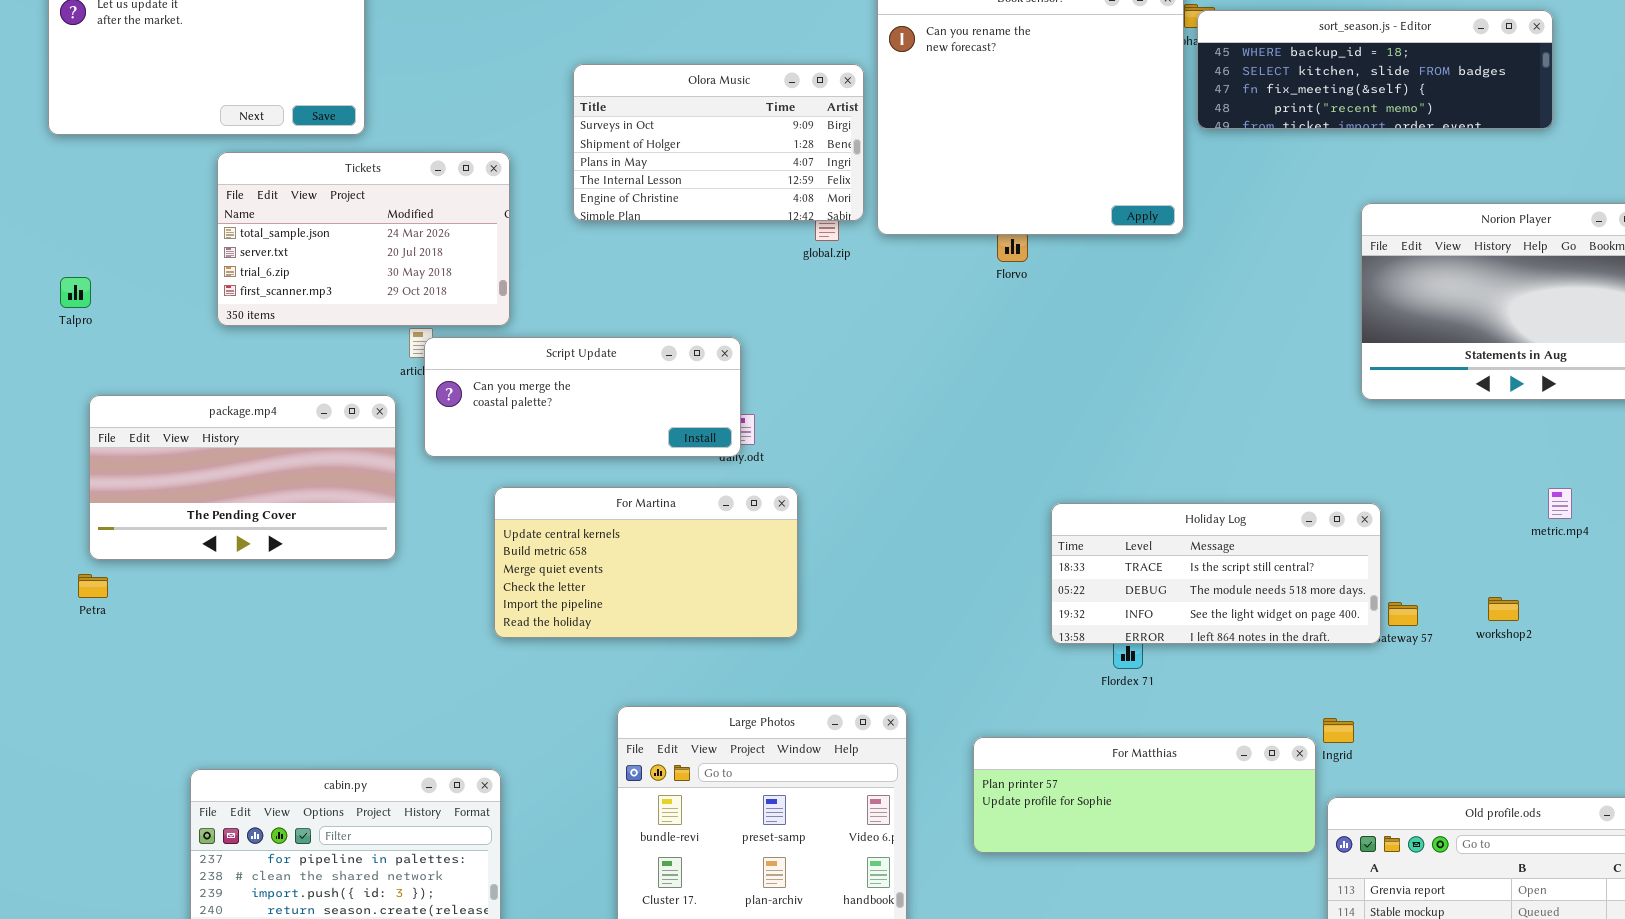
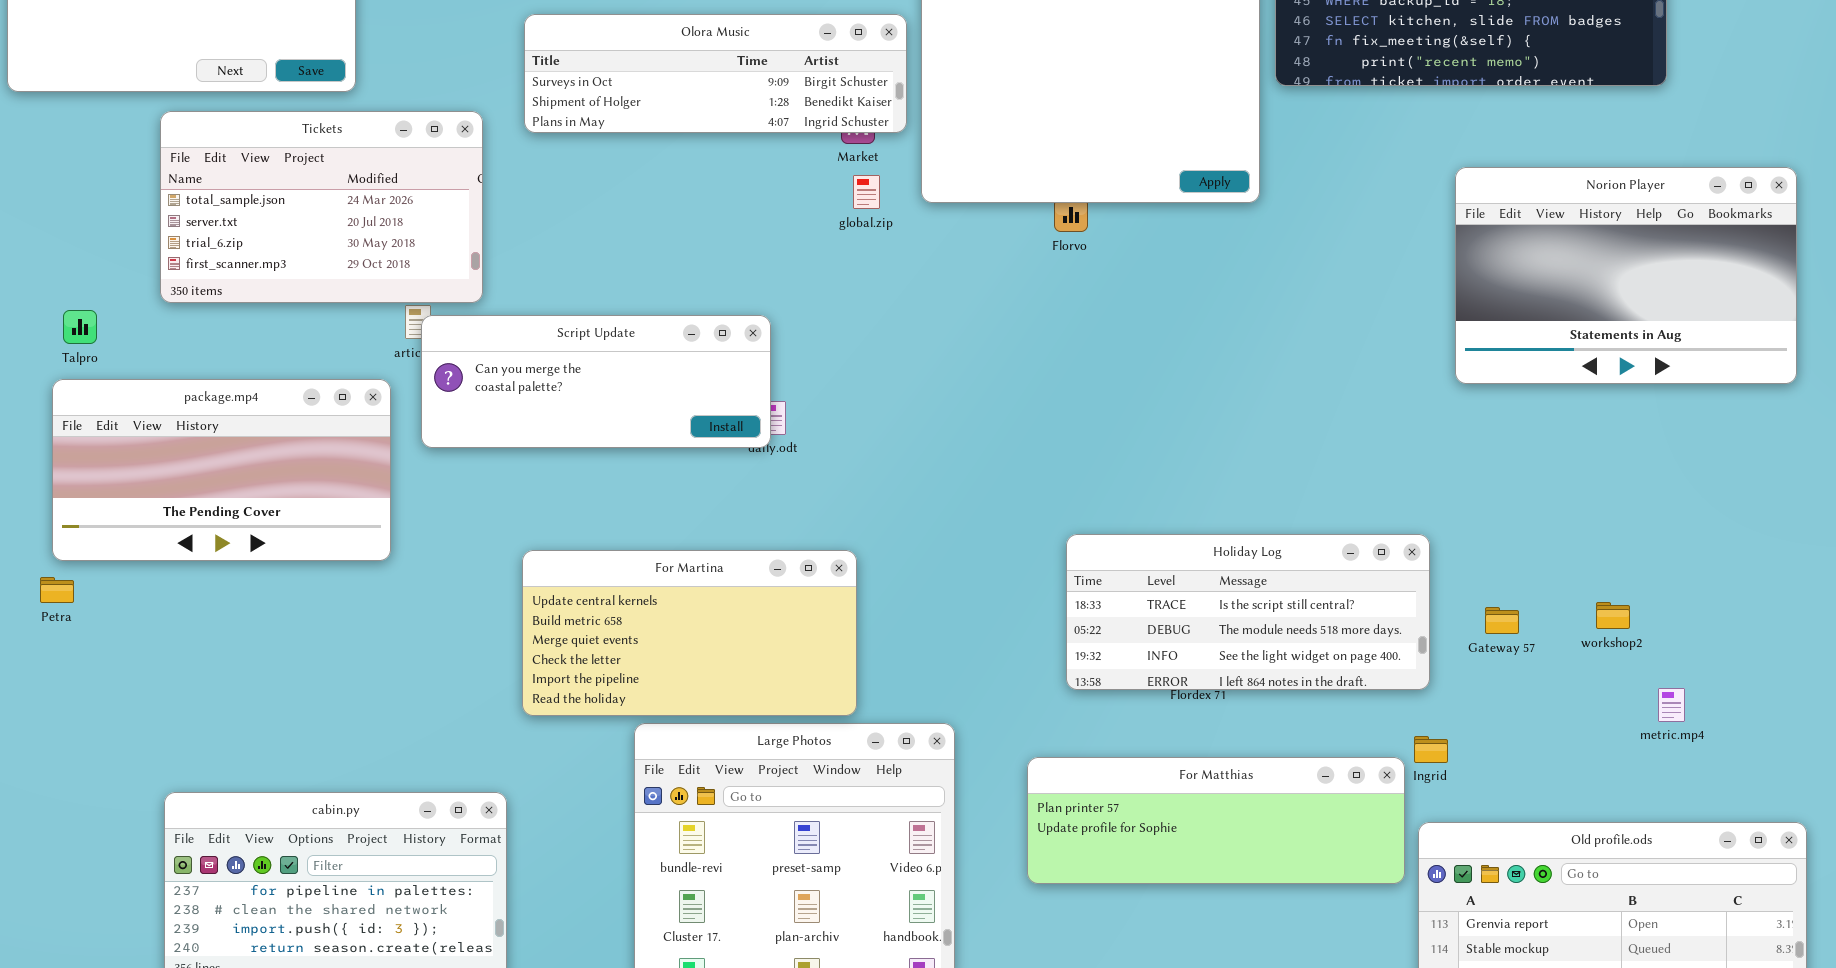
Olora Music: [573,64,864,221] -> [524,14,907,133], resized
Tickets: [217,152,510,326] -> [160,111,483,303], moved
Talpro: [60,277,91,308] -> [63,310,97,344], moved
For Martina: [494,487,798,638] -> [522,550,857,716], moved
metric.mp4: [1548,488,1572,519] -> [1658,688,1685,722], moved
Holiday Log: [1051,503,1381,644] -> [1066,534,1430,690], moved

